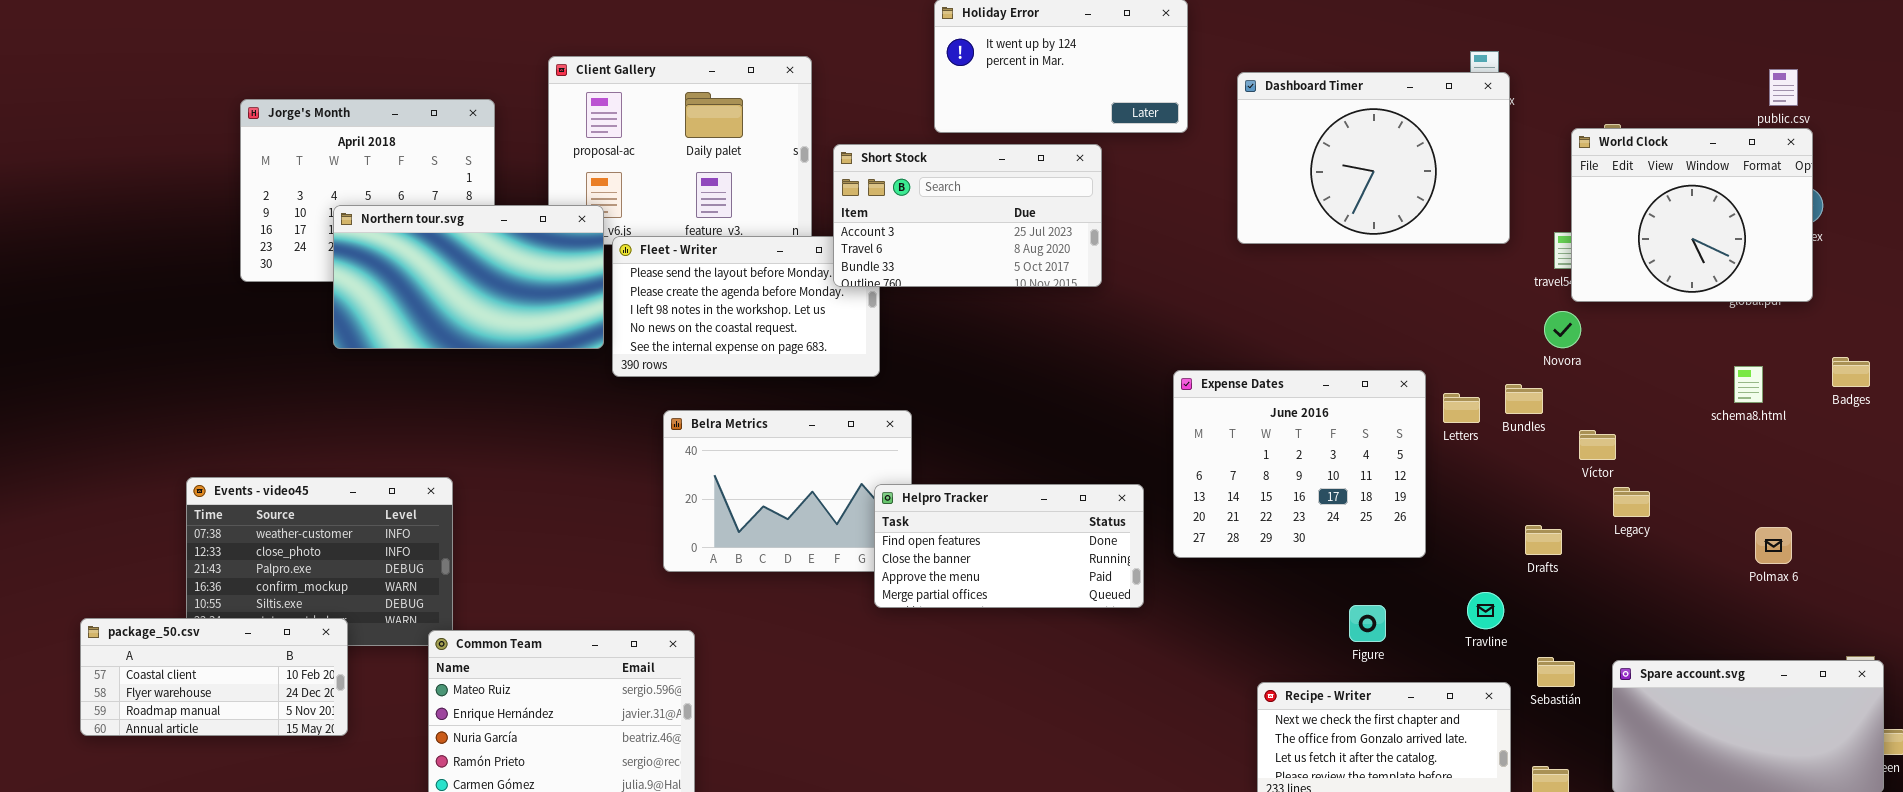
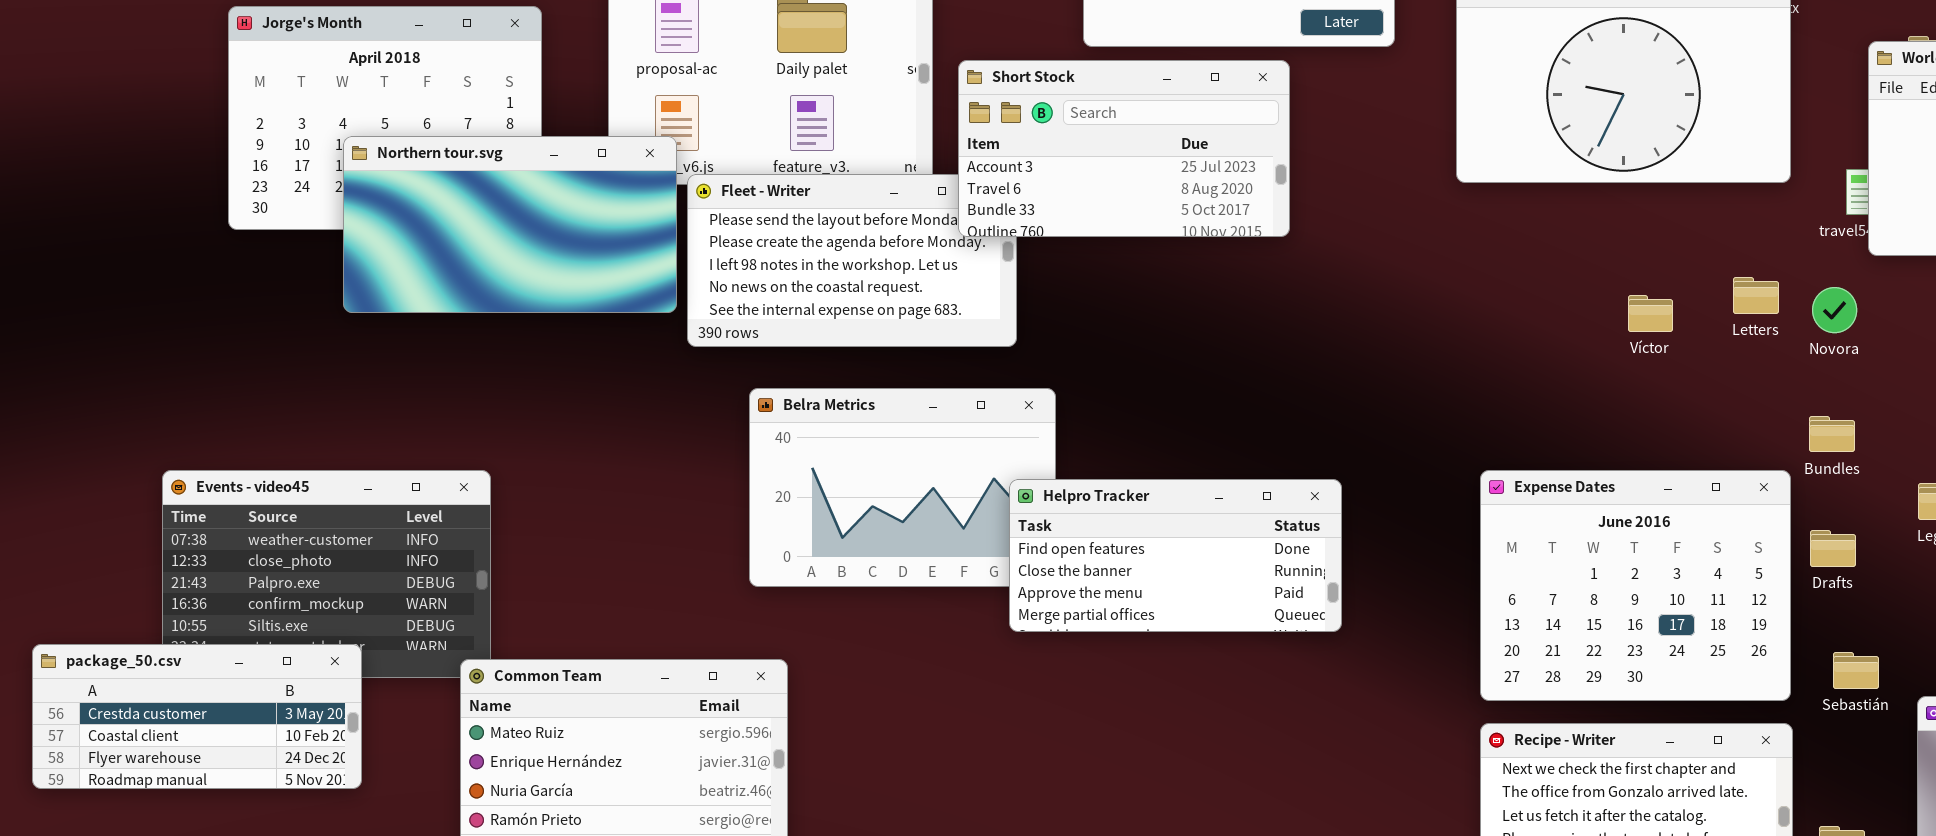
Novora: [1544,311,1581,348] -> [1812,287,1857,333], moved
Expense Dates: [1173,370,1426,558] -> [1480,470,1791,701], moved
Bundles: [1505,384,1543,414] -> [1809,416,1855,452], moved
Letters: [1443,393,1480,423] -> [1733,277,1779,314], moved
Víctor: [1579,430,1616,460] -> [1628,295,1673,332], moved
package_50.csv: [80,618,348,736] -> [32,644,362,789], scrolled up 1 row
Sebastián: [1537,657,1575,687] -> [1833,652,1879,689], moved

